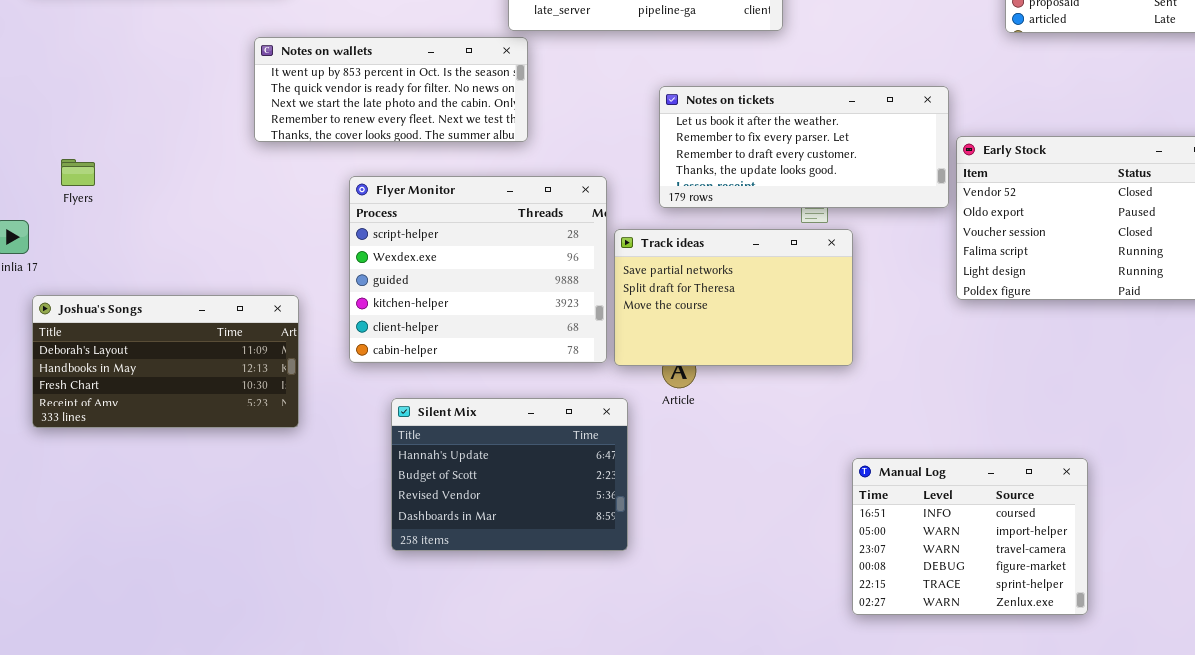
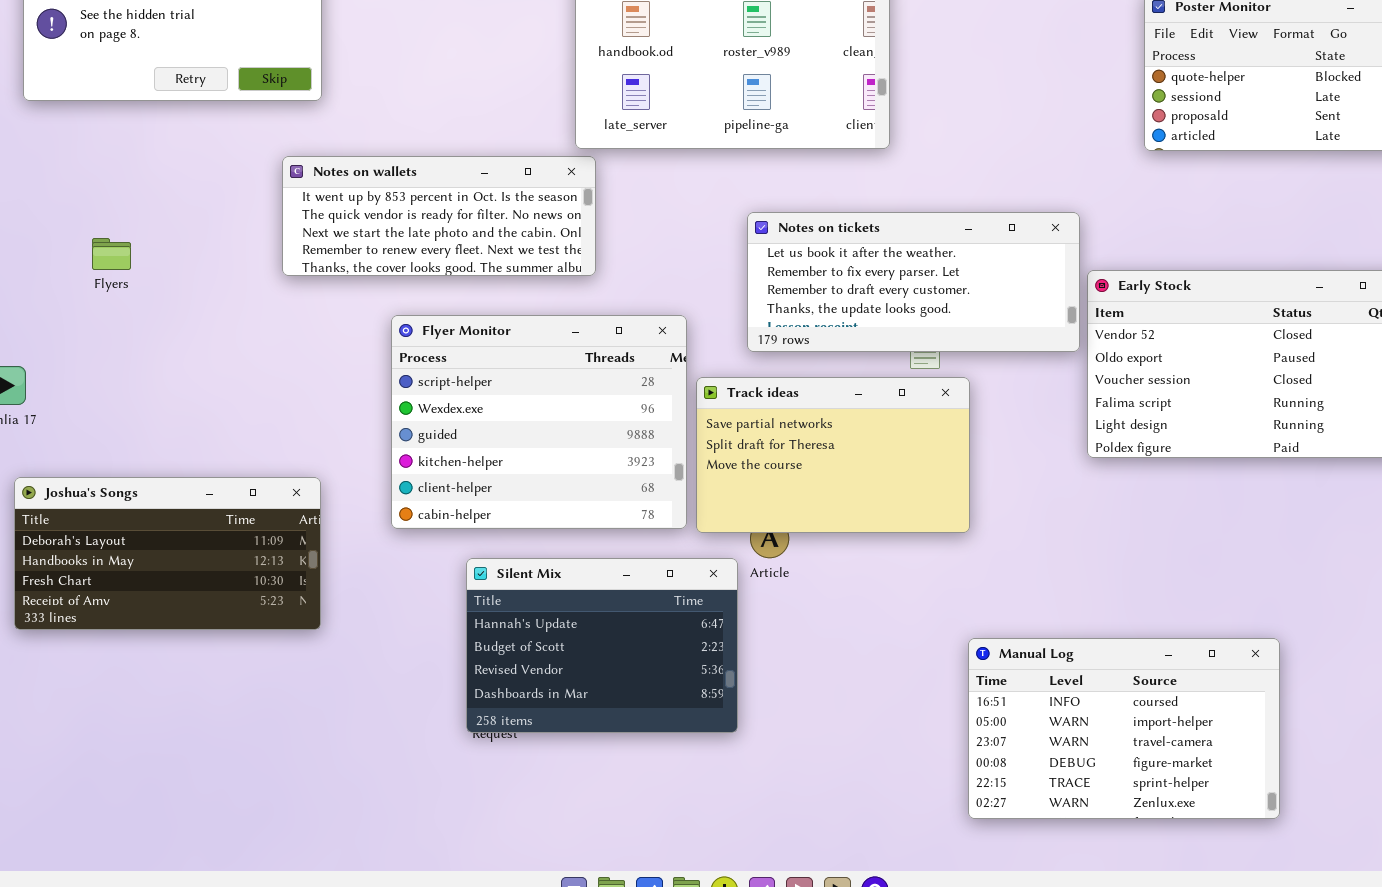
Flyers: [61,159,95,186] -> [92,238,131,270], moved
Joshua's Songs: [32,295,299,428] -> [14,477,321,630], moved
Silent Mix: [391,398,628,551] -> [466,558,738,733], moved
Manual Log: [852,458,1088,615] -> [968,638,1280,819], resized

